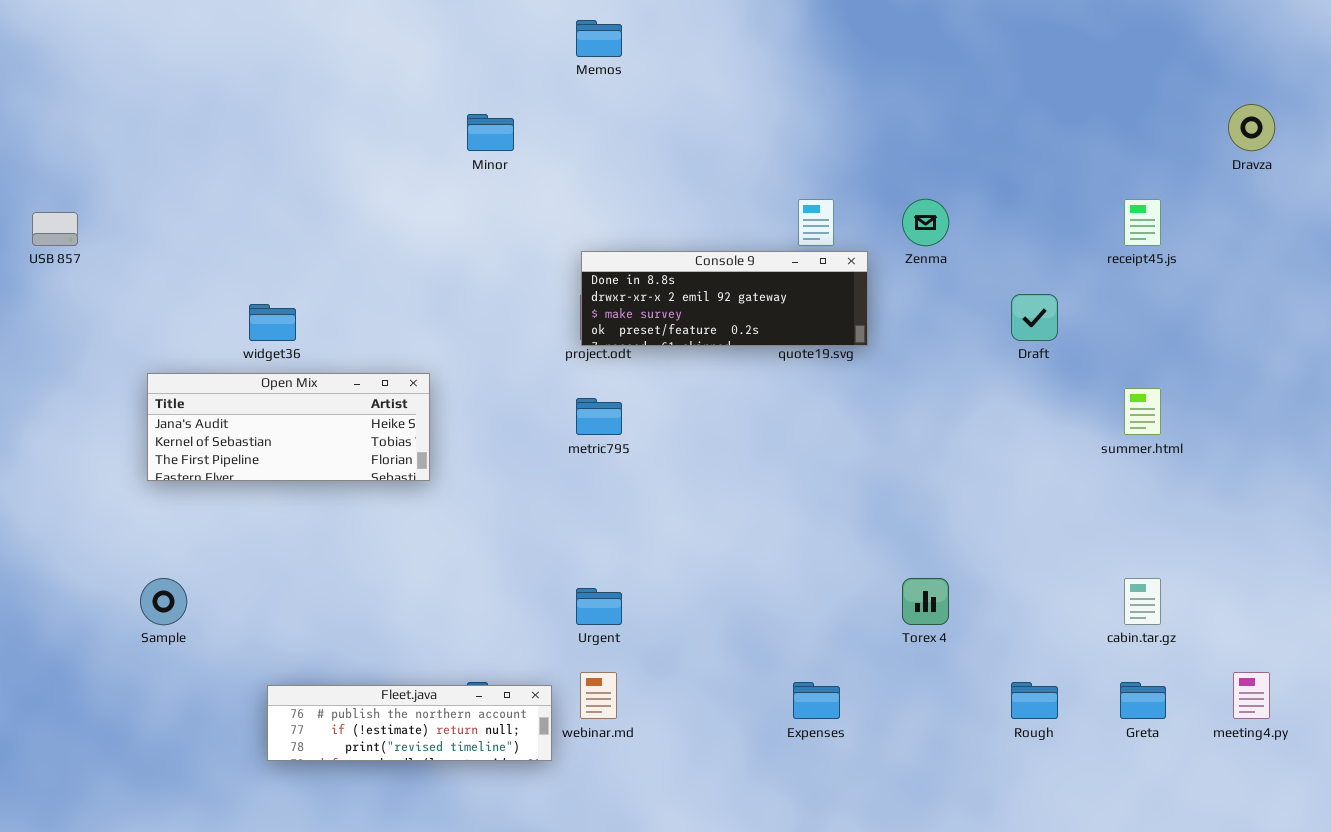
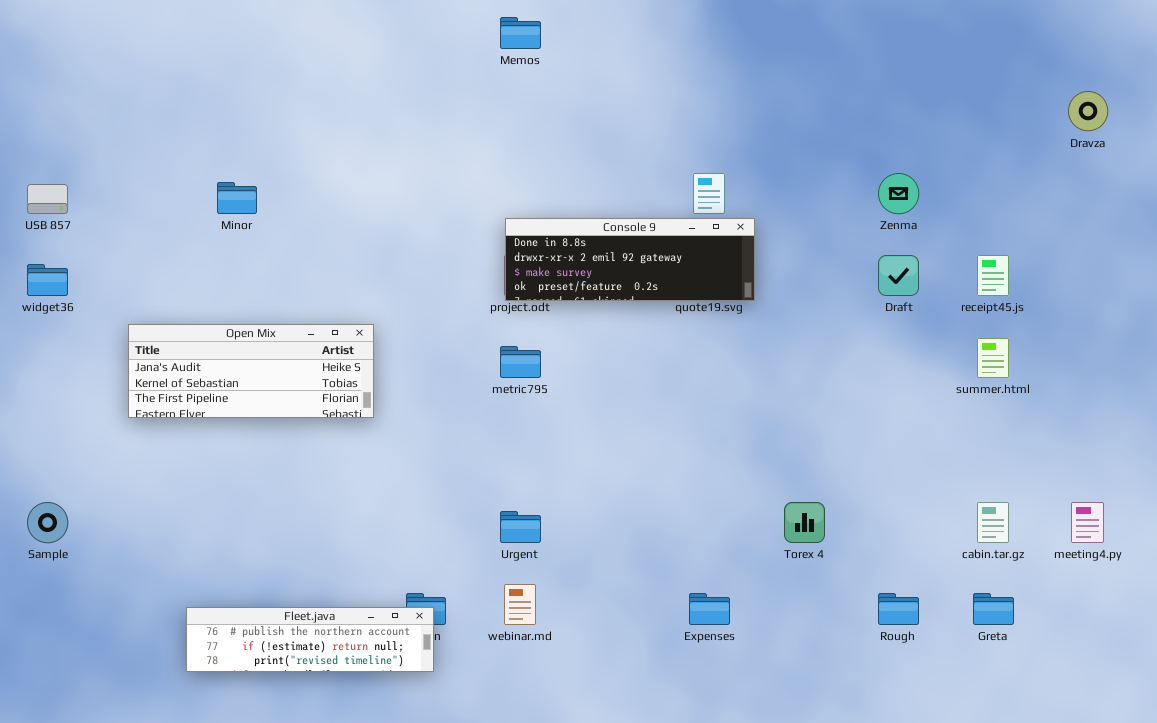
Minor: [467,114,514,151] -> [217,182,257,214], moved
Zenma: [902,199,949,246] -> [878,173,919,214], moved
receipt45.js: [1124,199,1161,246] -> [977,255,1009,296], moved
widget36: [249,304,296,341] -> [27,264,68,296], moved
Sample: [140,578,187,625] -> [27,502,68,543], moved
meeting4.py: [1233,672,1270,719] -> [1071,502,1104,543], moved
Fleet.java: [267,685,552,761] -> [186,607,434,672], moved

